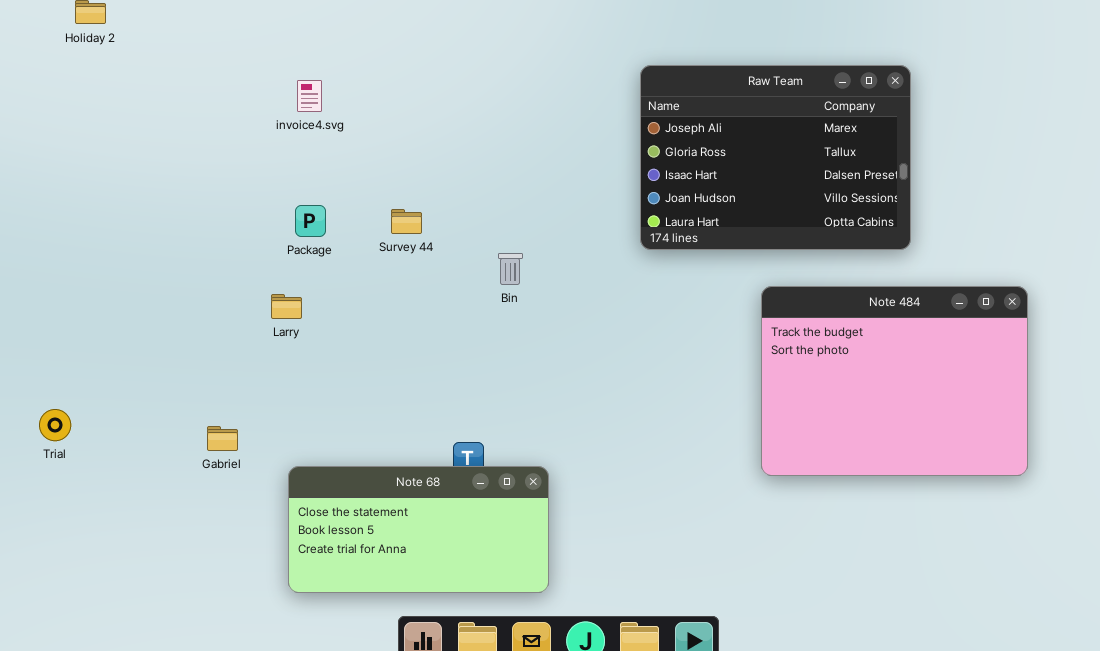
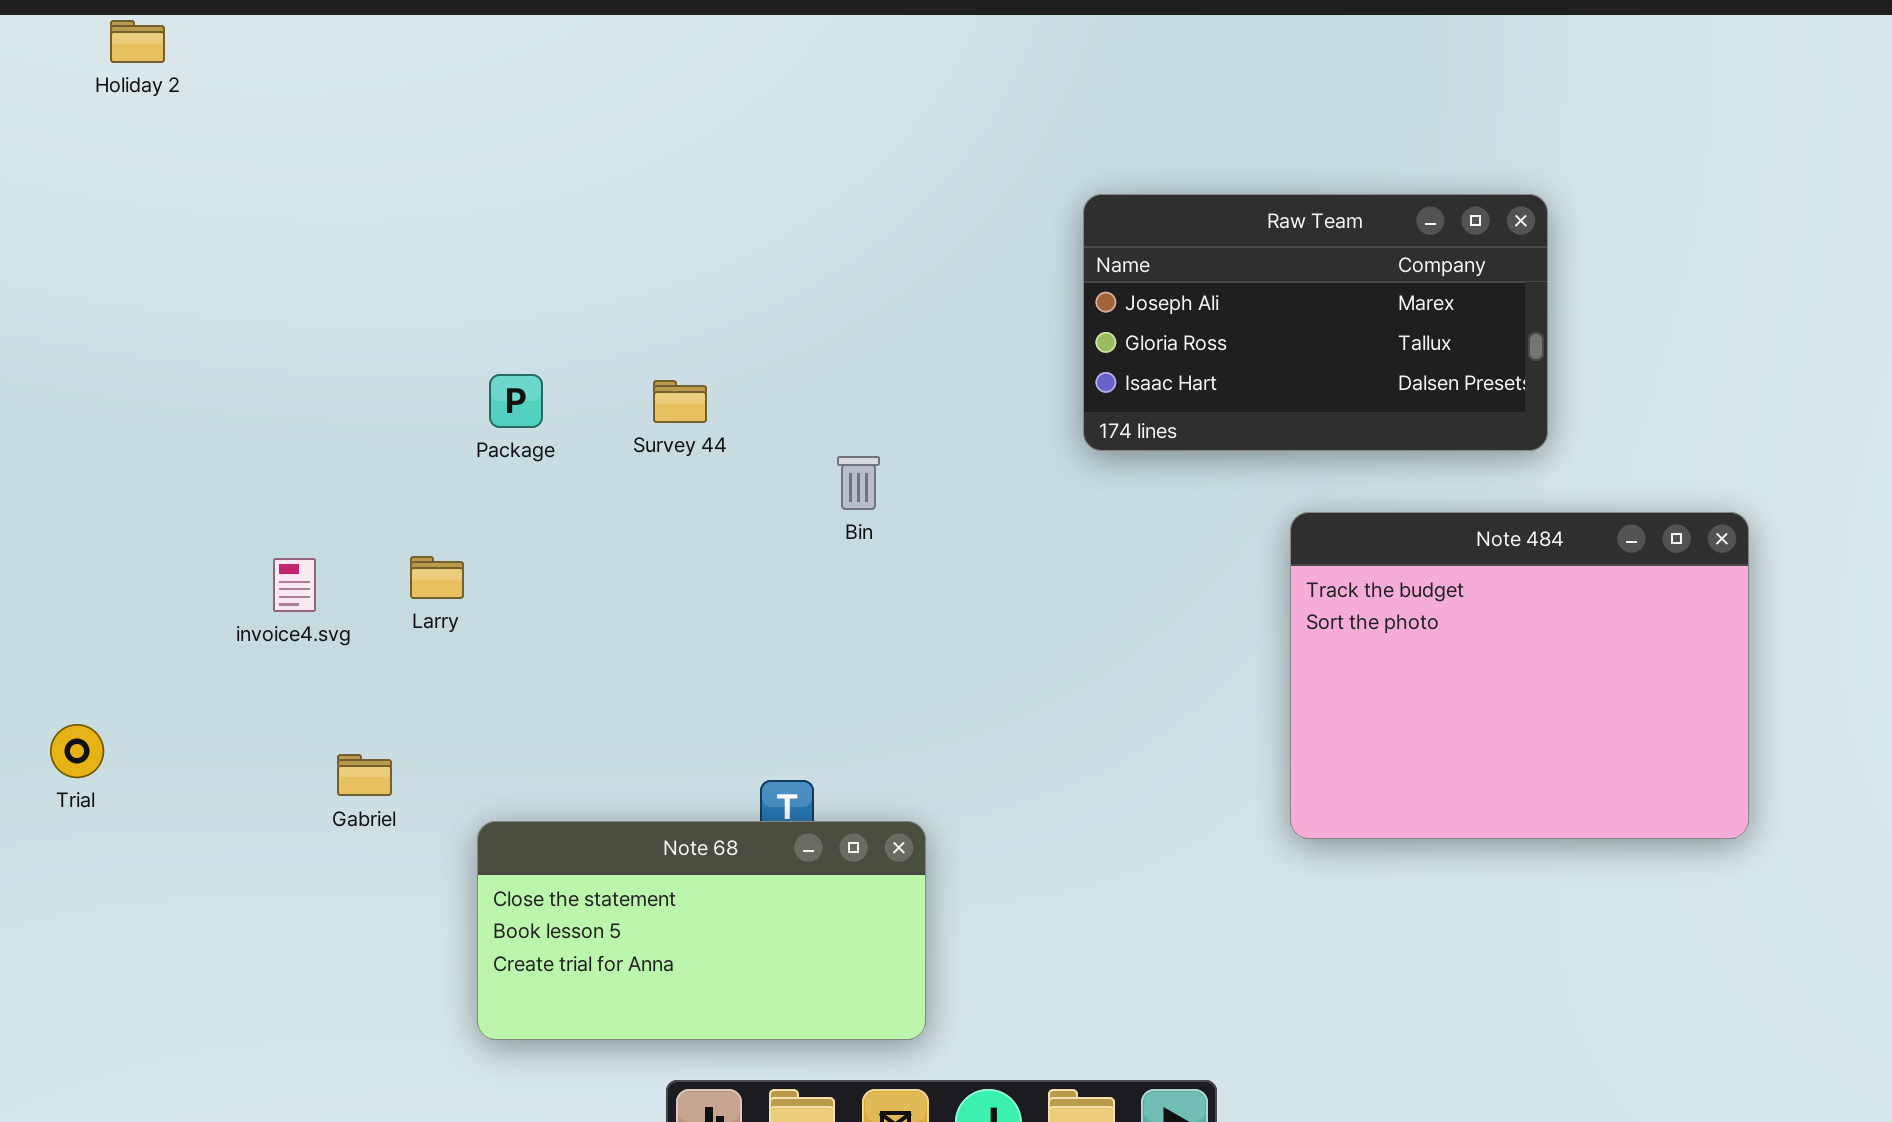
Raw Team: [640,65,911,250] -> [1083,194,1548,451], resized
invoice4.svg: [297,80,322,112] -> [273,558,316,612], moved
Larry: [271,294,302,319] -> [410,556,464,599], moved

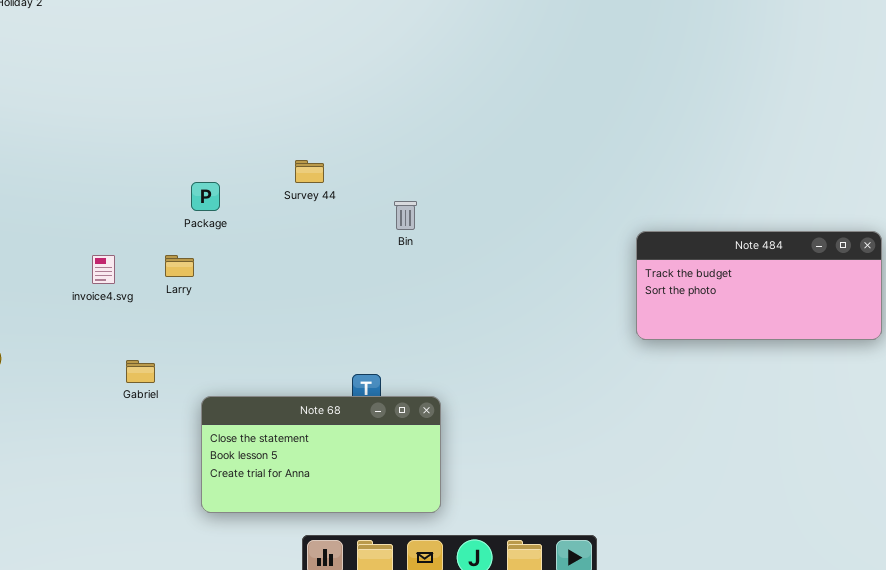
Raw Team: [1083,194,1548,451] -> none, closed
Package: [489,374,543,428] -> [191,182,220,211], moved
Note 484: [1290,512,1749,839] -> [636,231,882,340], resized

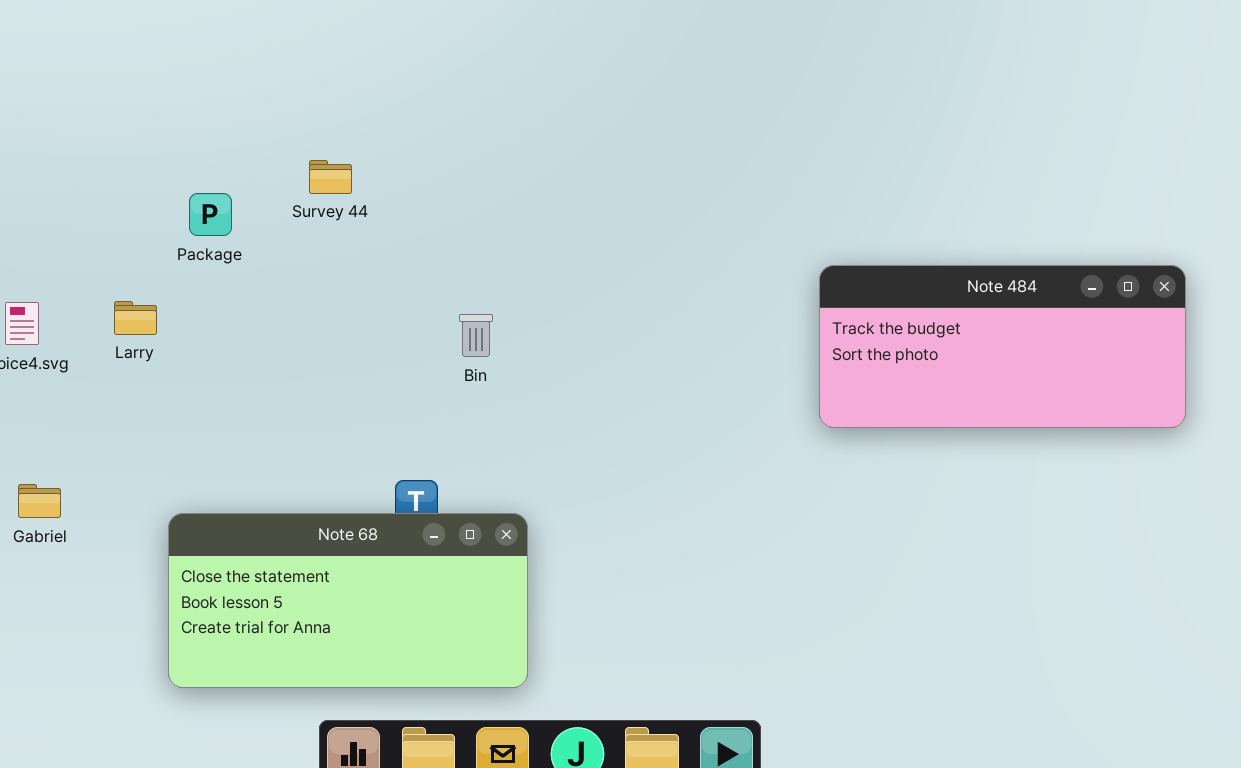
Package: [191,182,220,211] -> [189,193,232,236], moved
Bin: [394,201,417,230] -> [459,314,493,357], moved
Gabriel: [126,360,155,383] -> [18,484,61,518], moved

